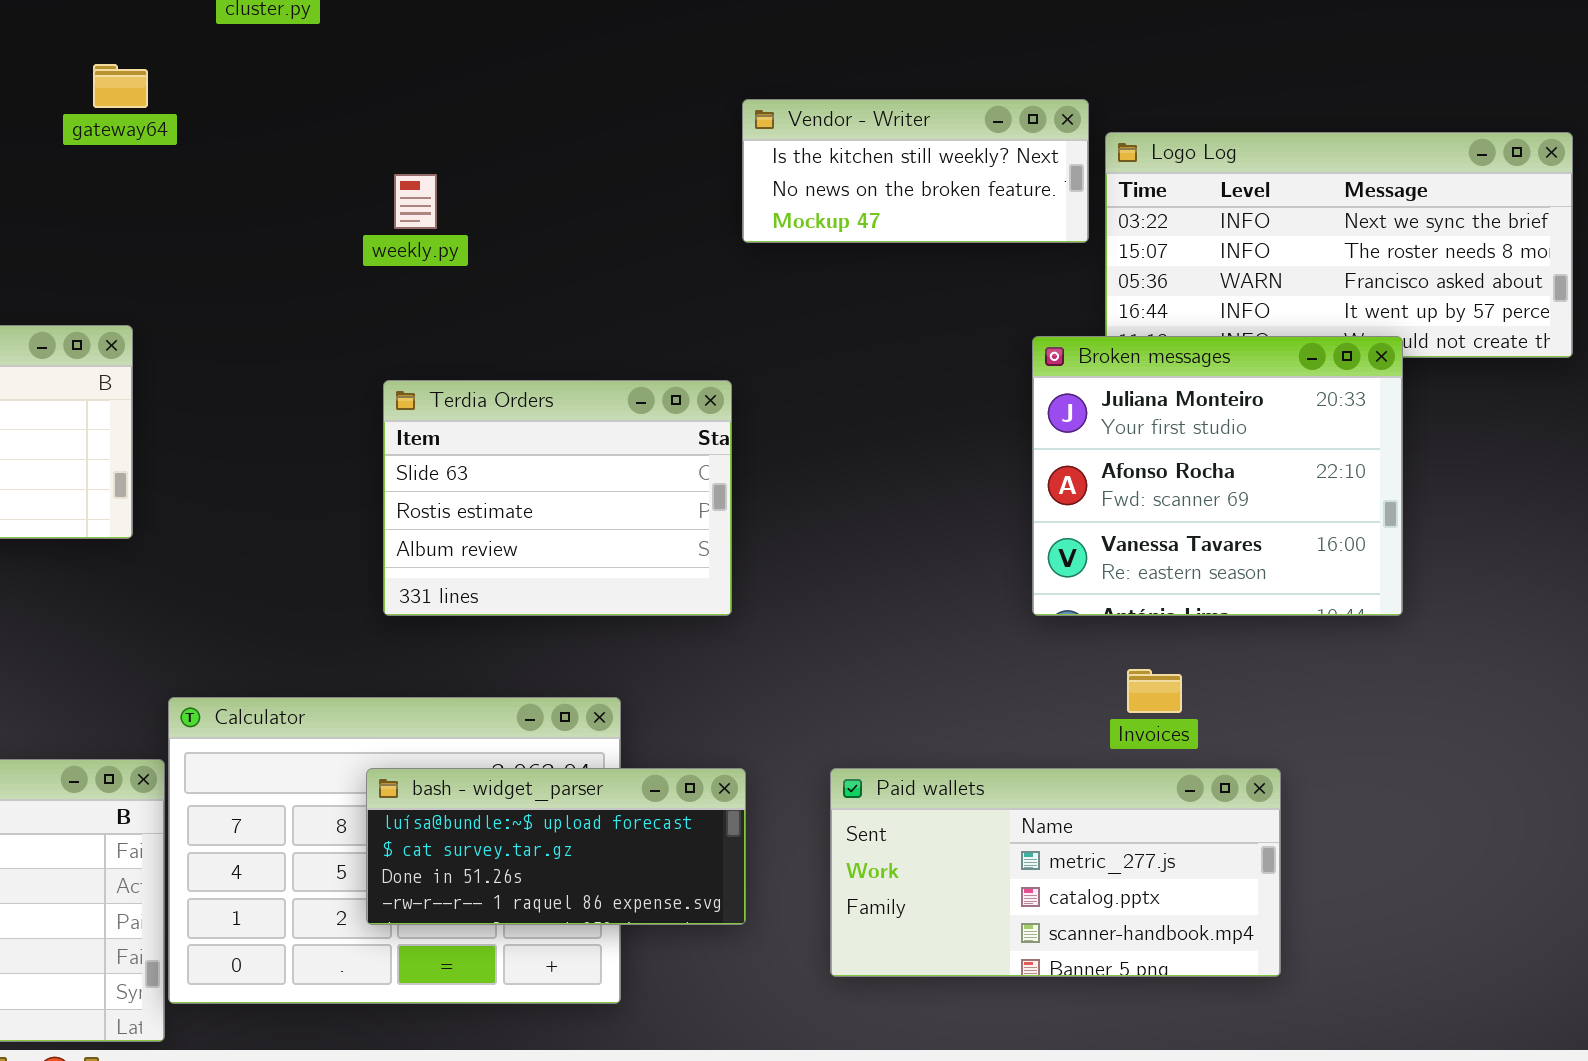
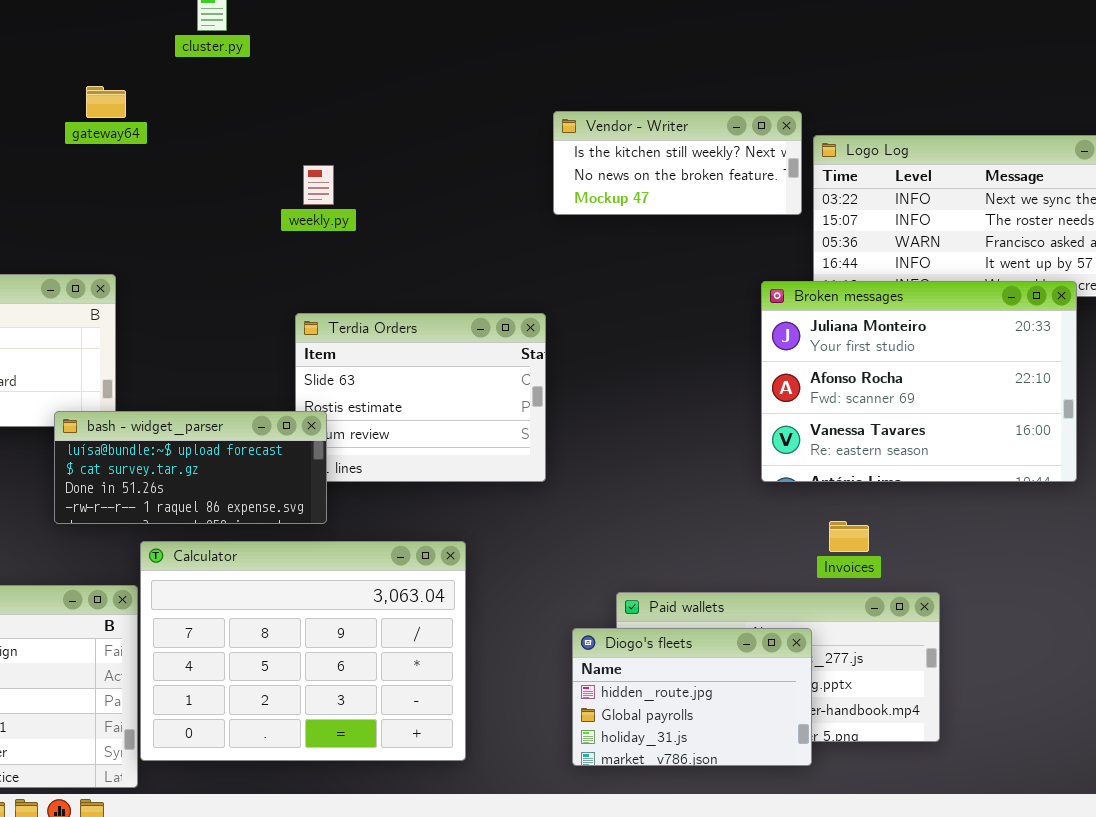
Broken messages: [1032,336,1403,616] -> [761,281,1077,482], resized
bash - widget_parser: [366,768,746,925] -> [54,411,327,524], moved
Diogo's fleets: none -> [572,628,812,766], opened

